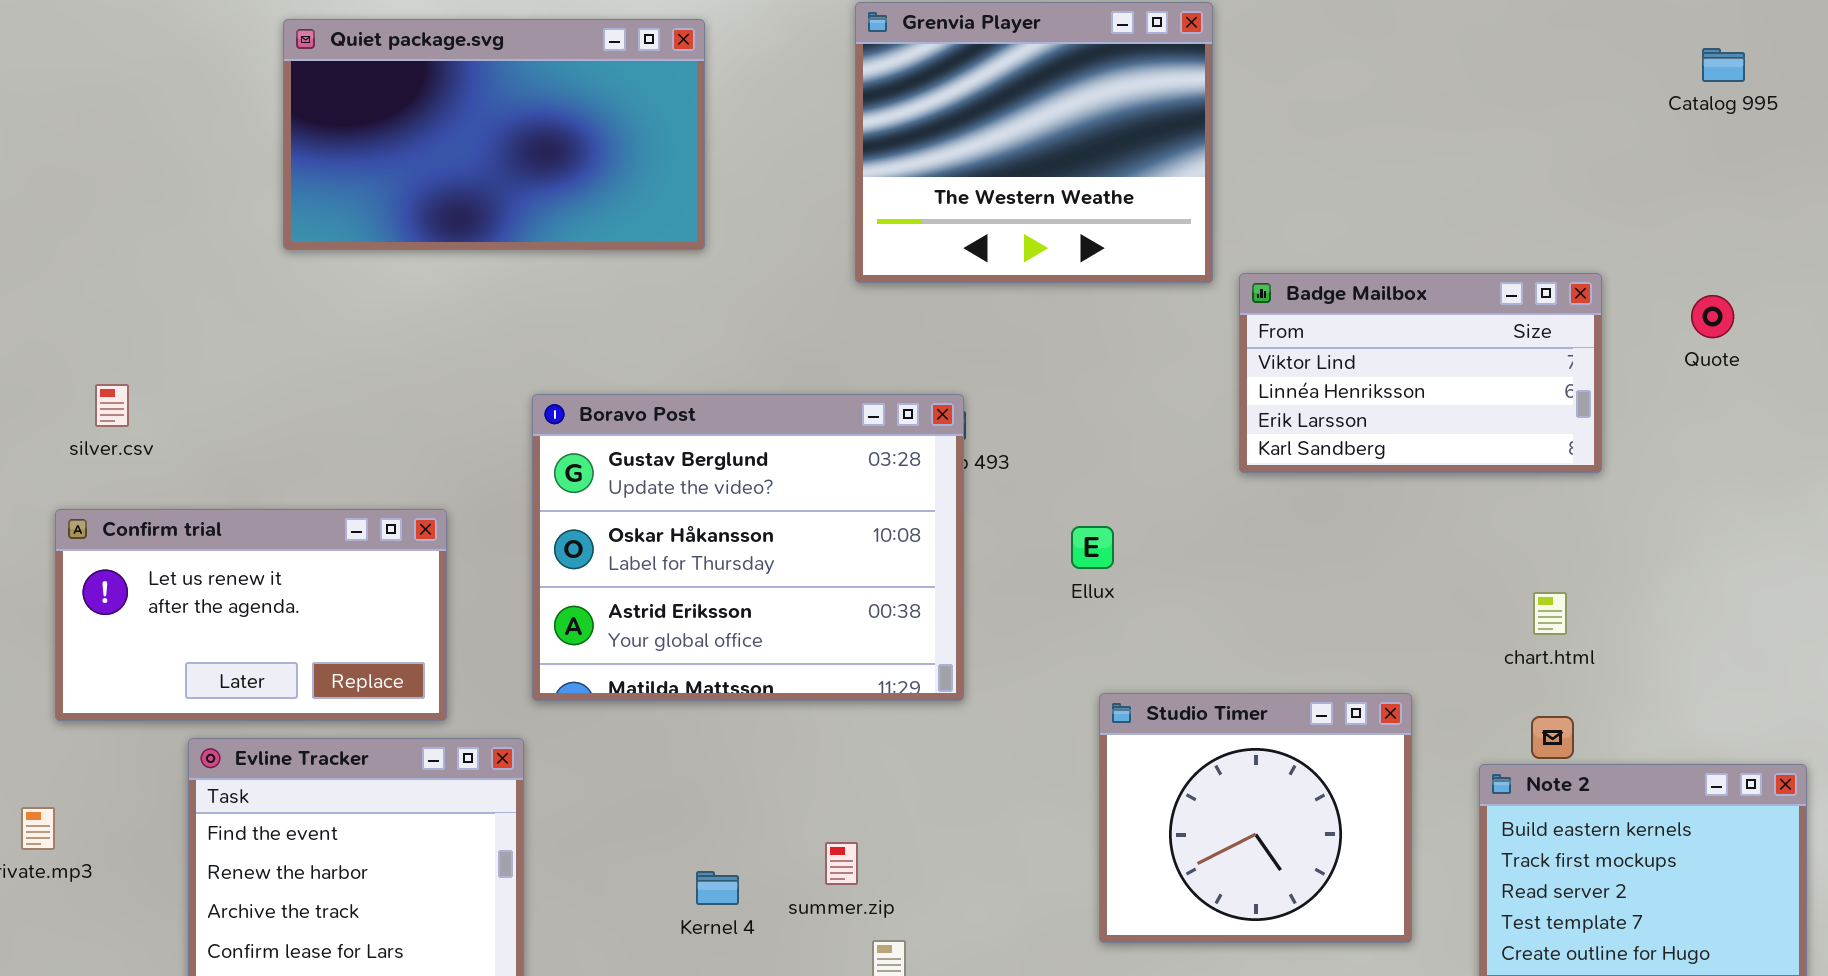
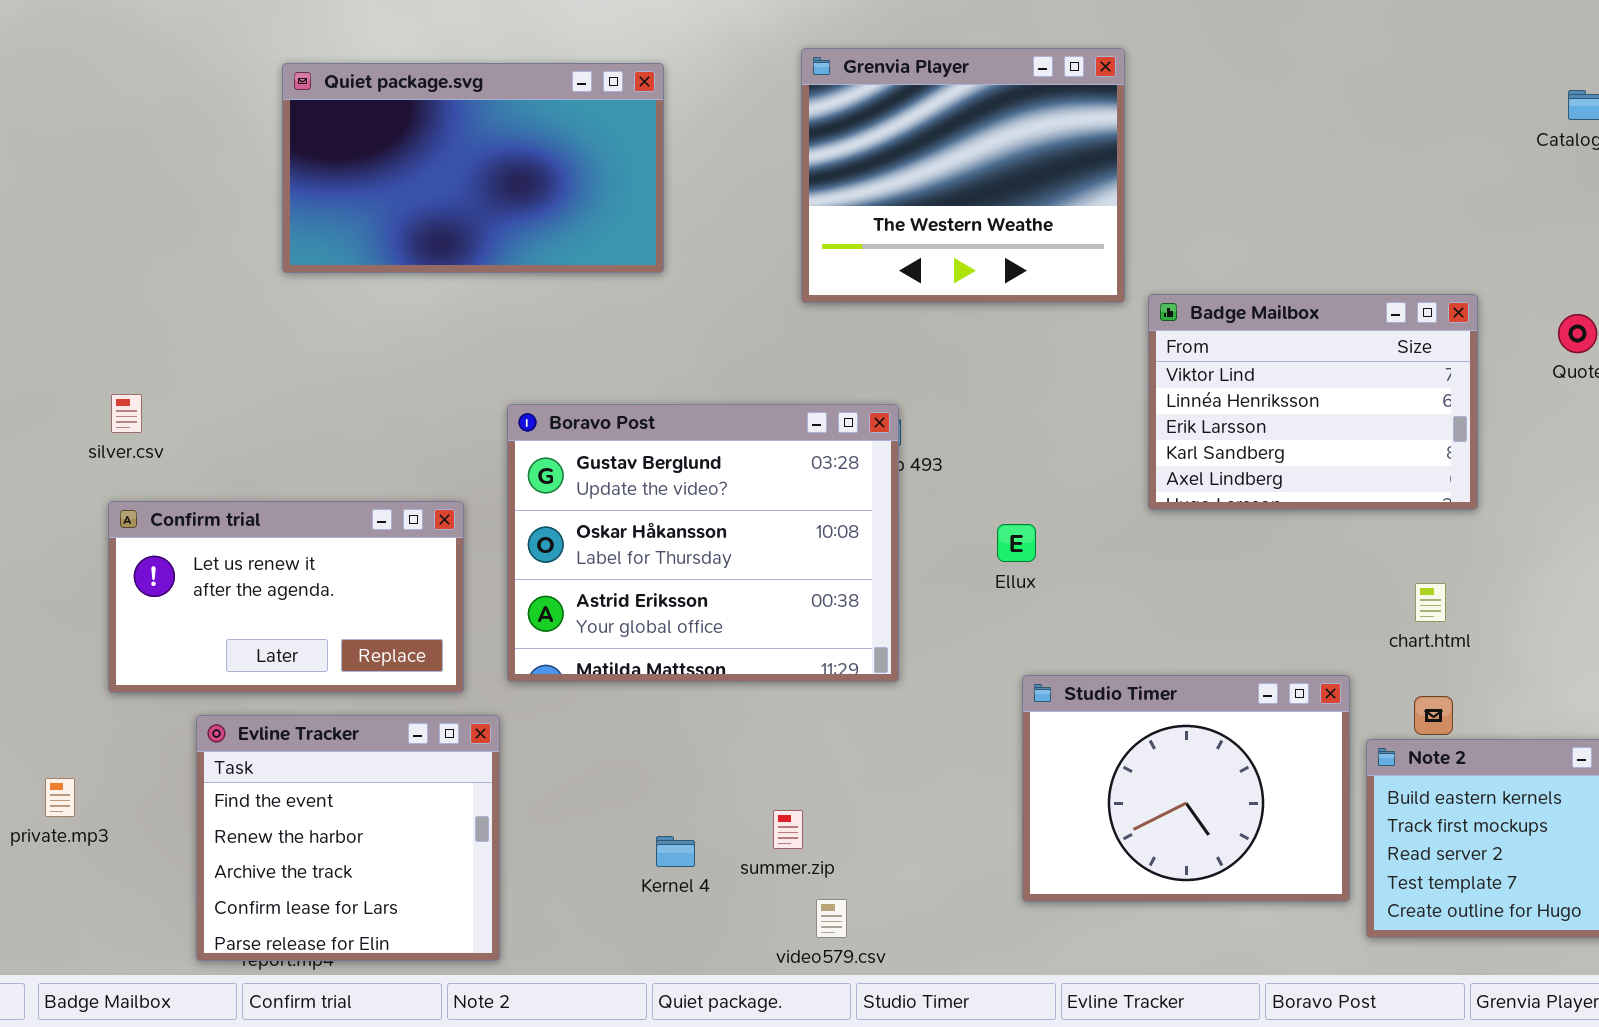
Badge Mailbox: [1239,273,1602,473] -> [1148,294,1478,510], resized
Confirm trial: [55,509,447,721] -> [108,501,464,693], moved
Studio Timer: [1099,693,1412,943] -> [1022,675,1350,902], resized

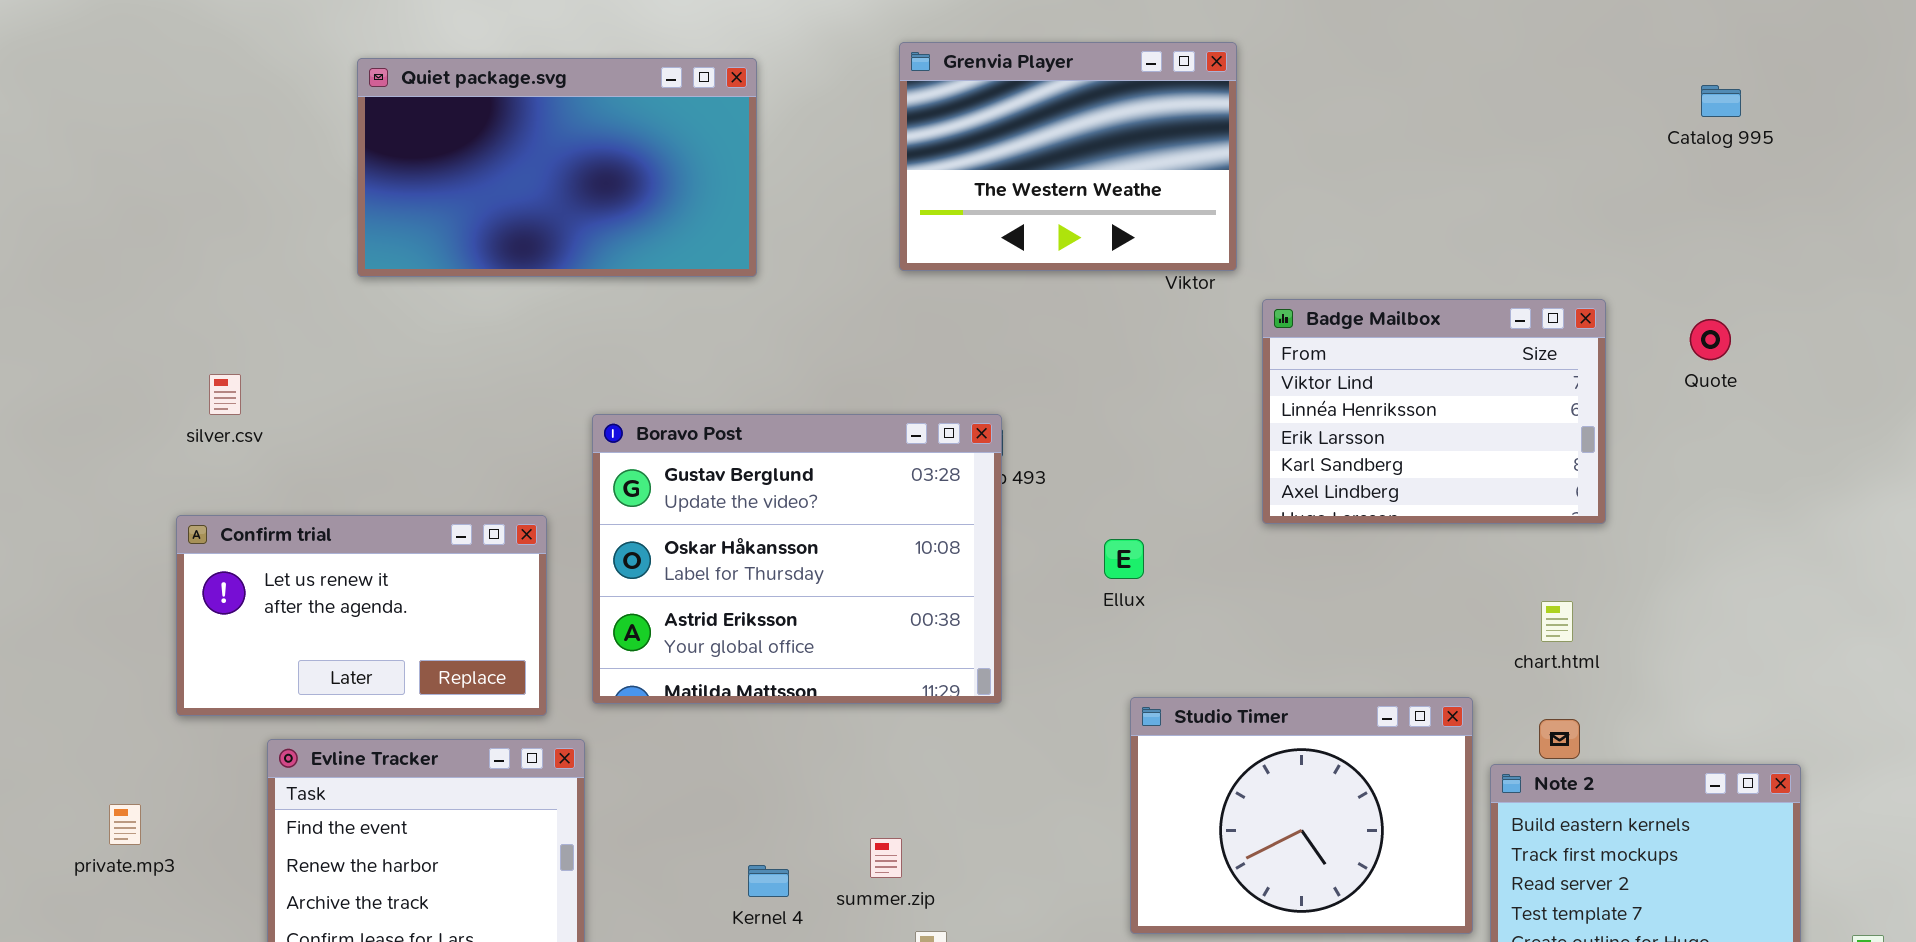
Grenvia Player: [801,48,1125,303] -> [899,42,1237,271], resized
silver.csv: [111,394,142,433] -> [209,374,241,415], moved

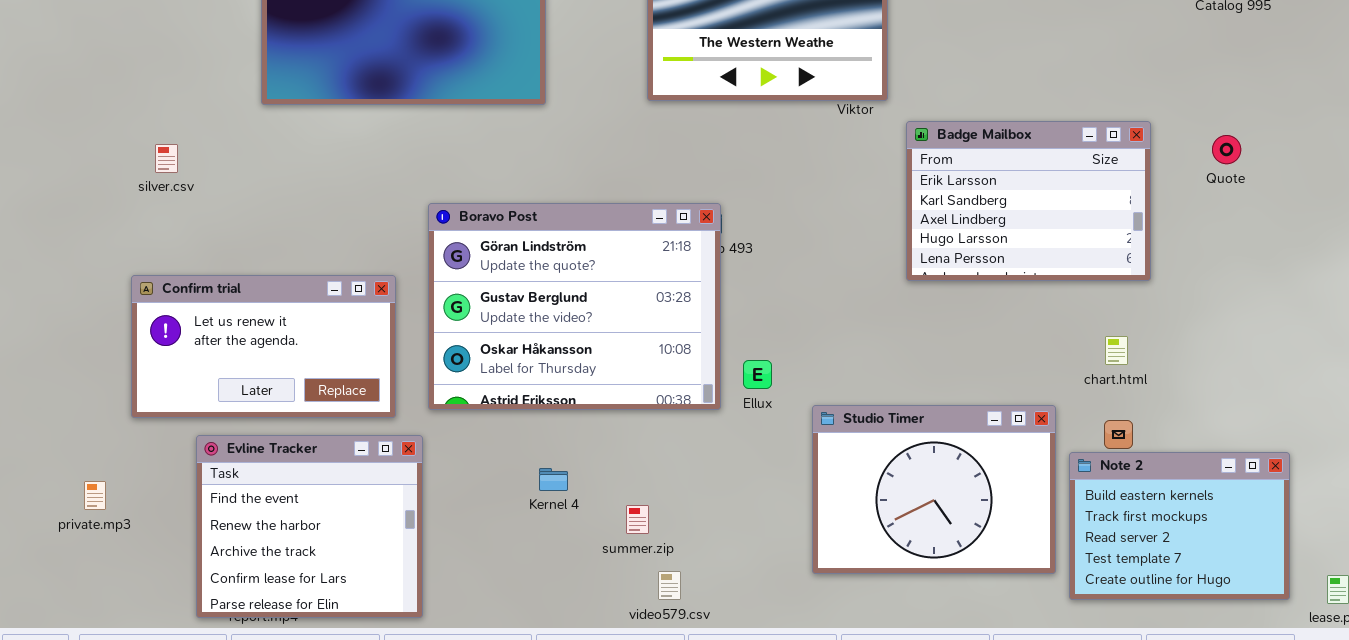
Badge Mailbox: [1262,299,1606,524] -> [906,121,1151,281], scrolled down 2 rows
silver.csv: [209,374,241,415] -> [155,144,178,173], moved
Boravo Post: [592,414,1002,704] -> [428,203,721,410], scrolled up 1 row
Ellux: [1104,539,1144,579] -> [743,360,772,389], moved
Kernel 4: [748,865,789,897] -> [539,468,568,491], moved

